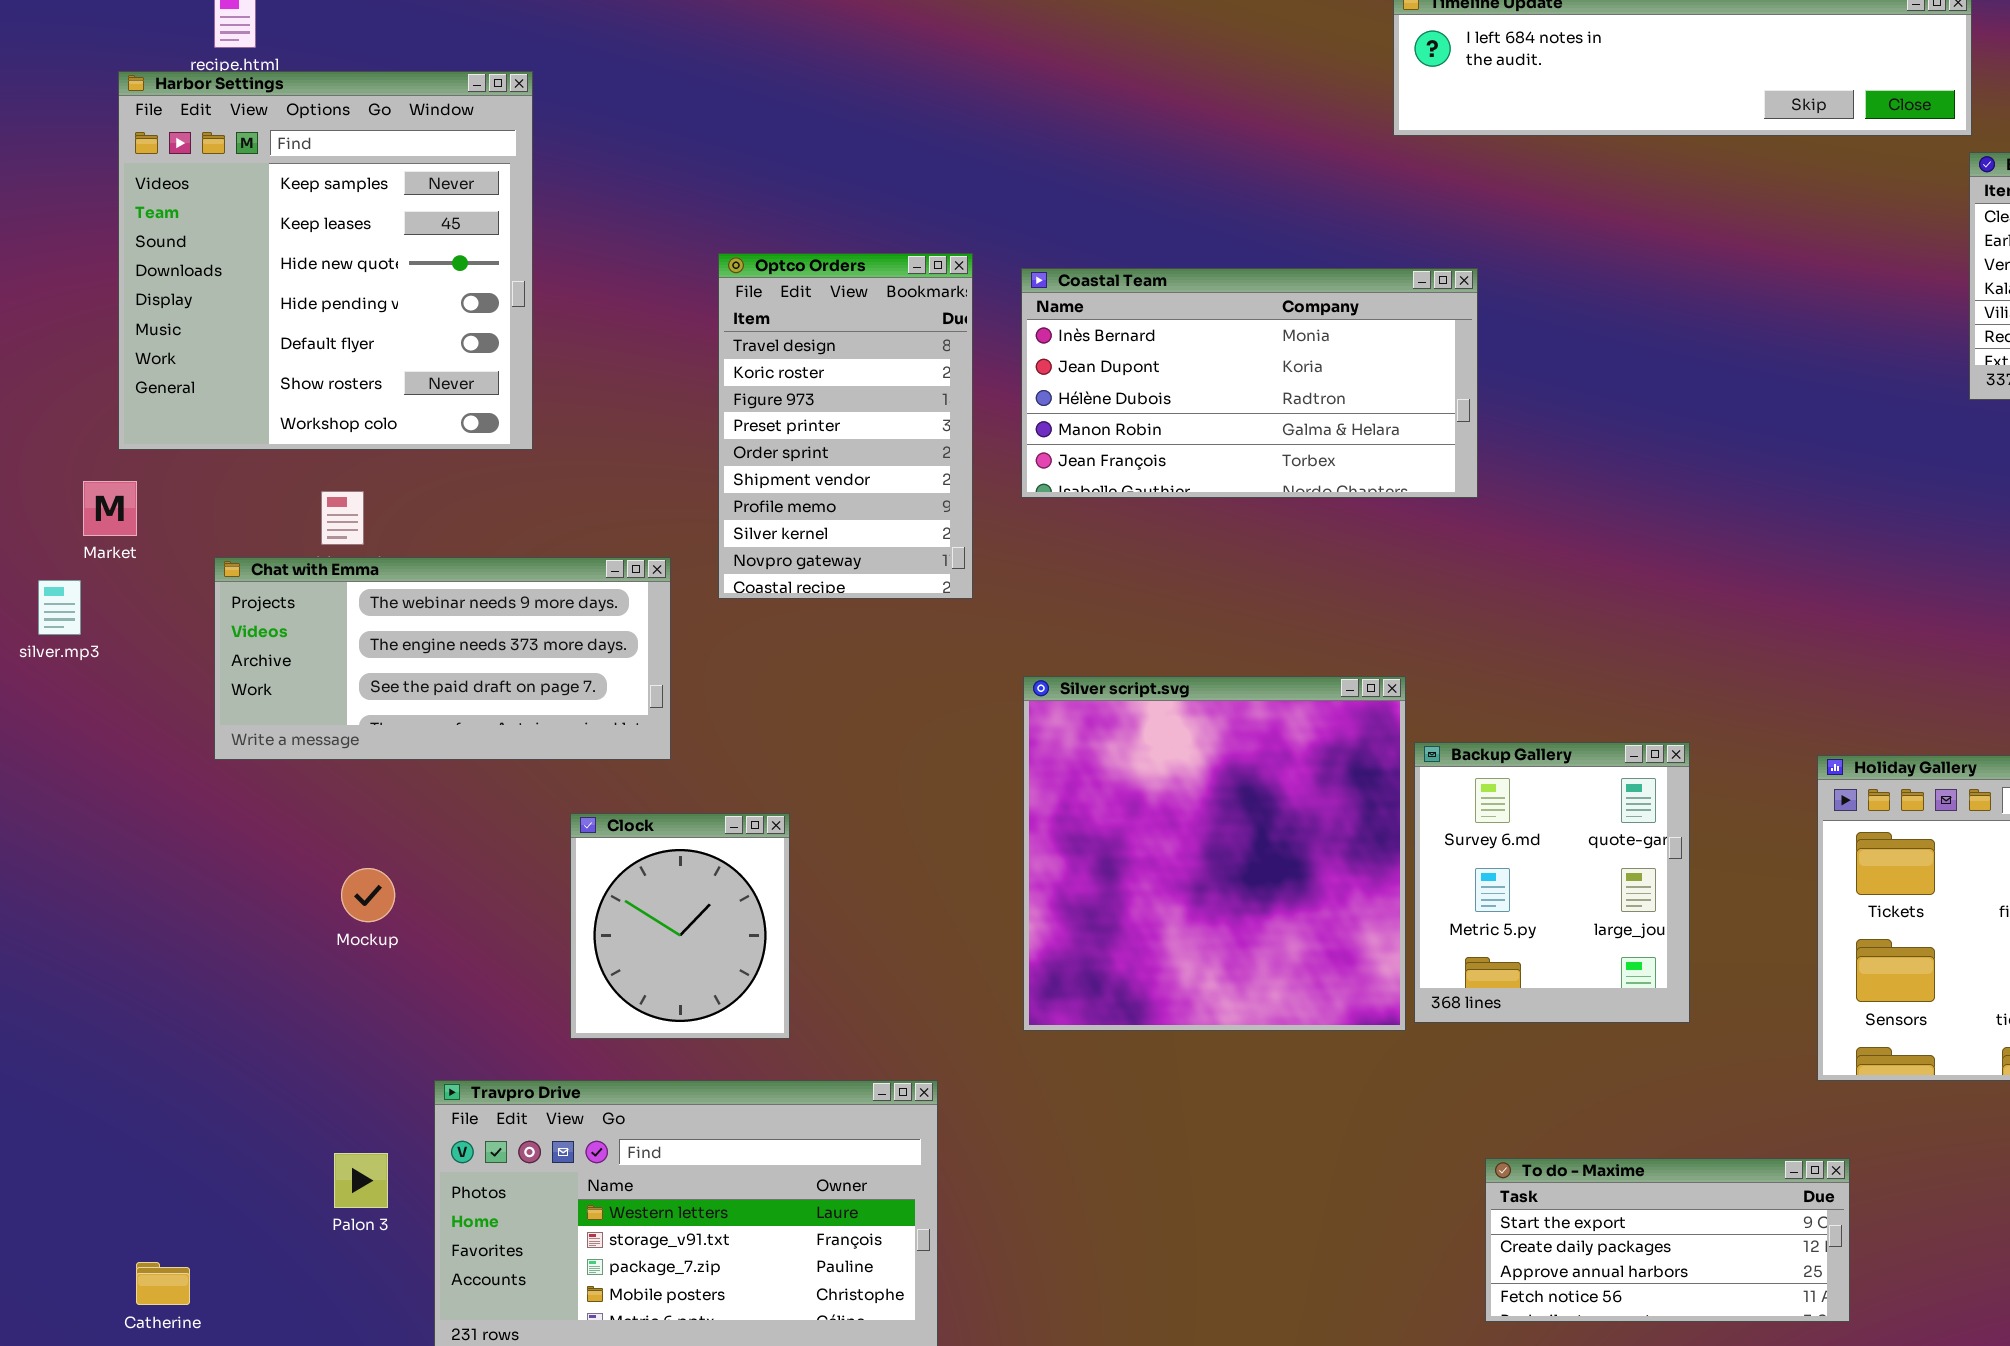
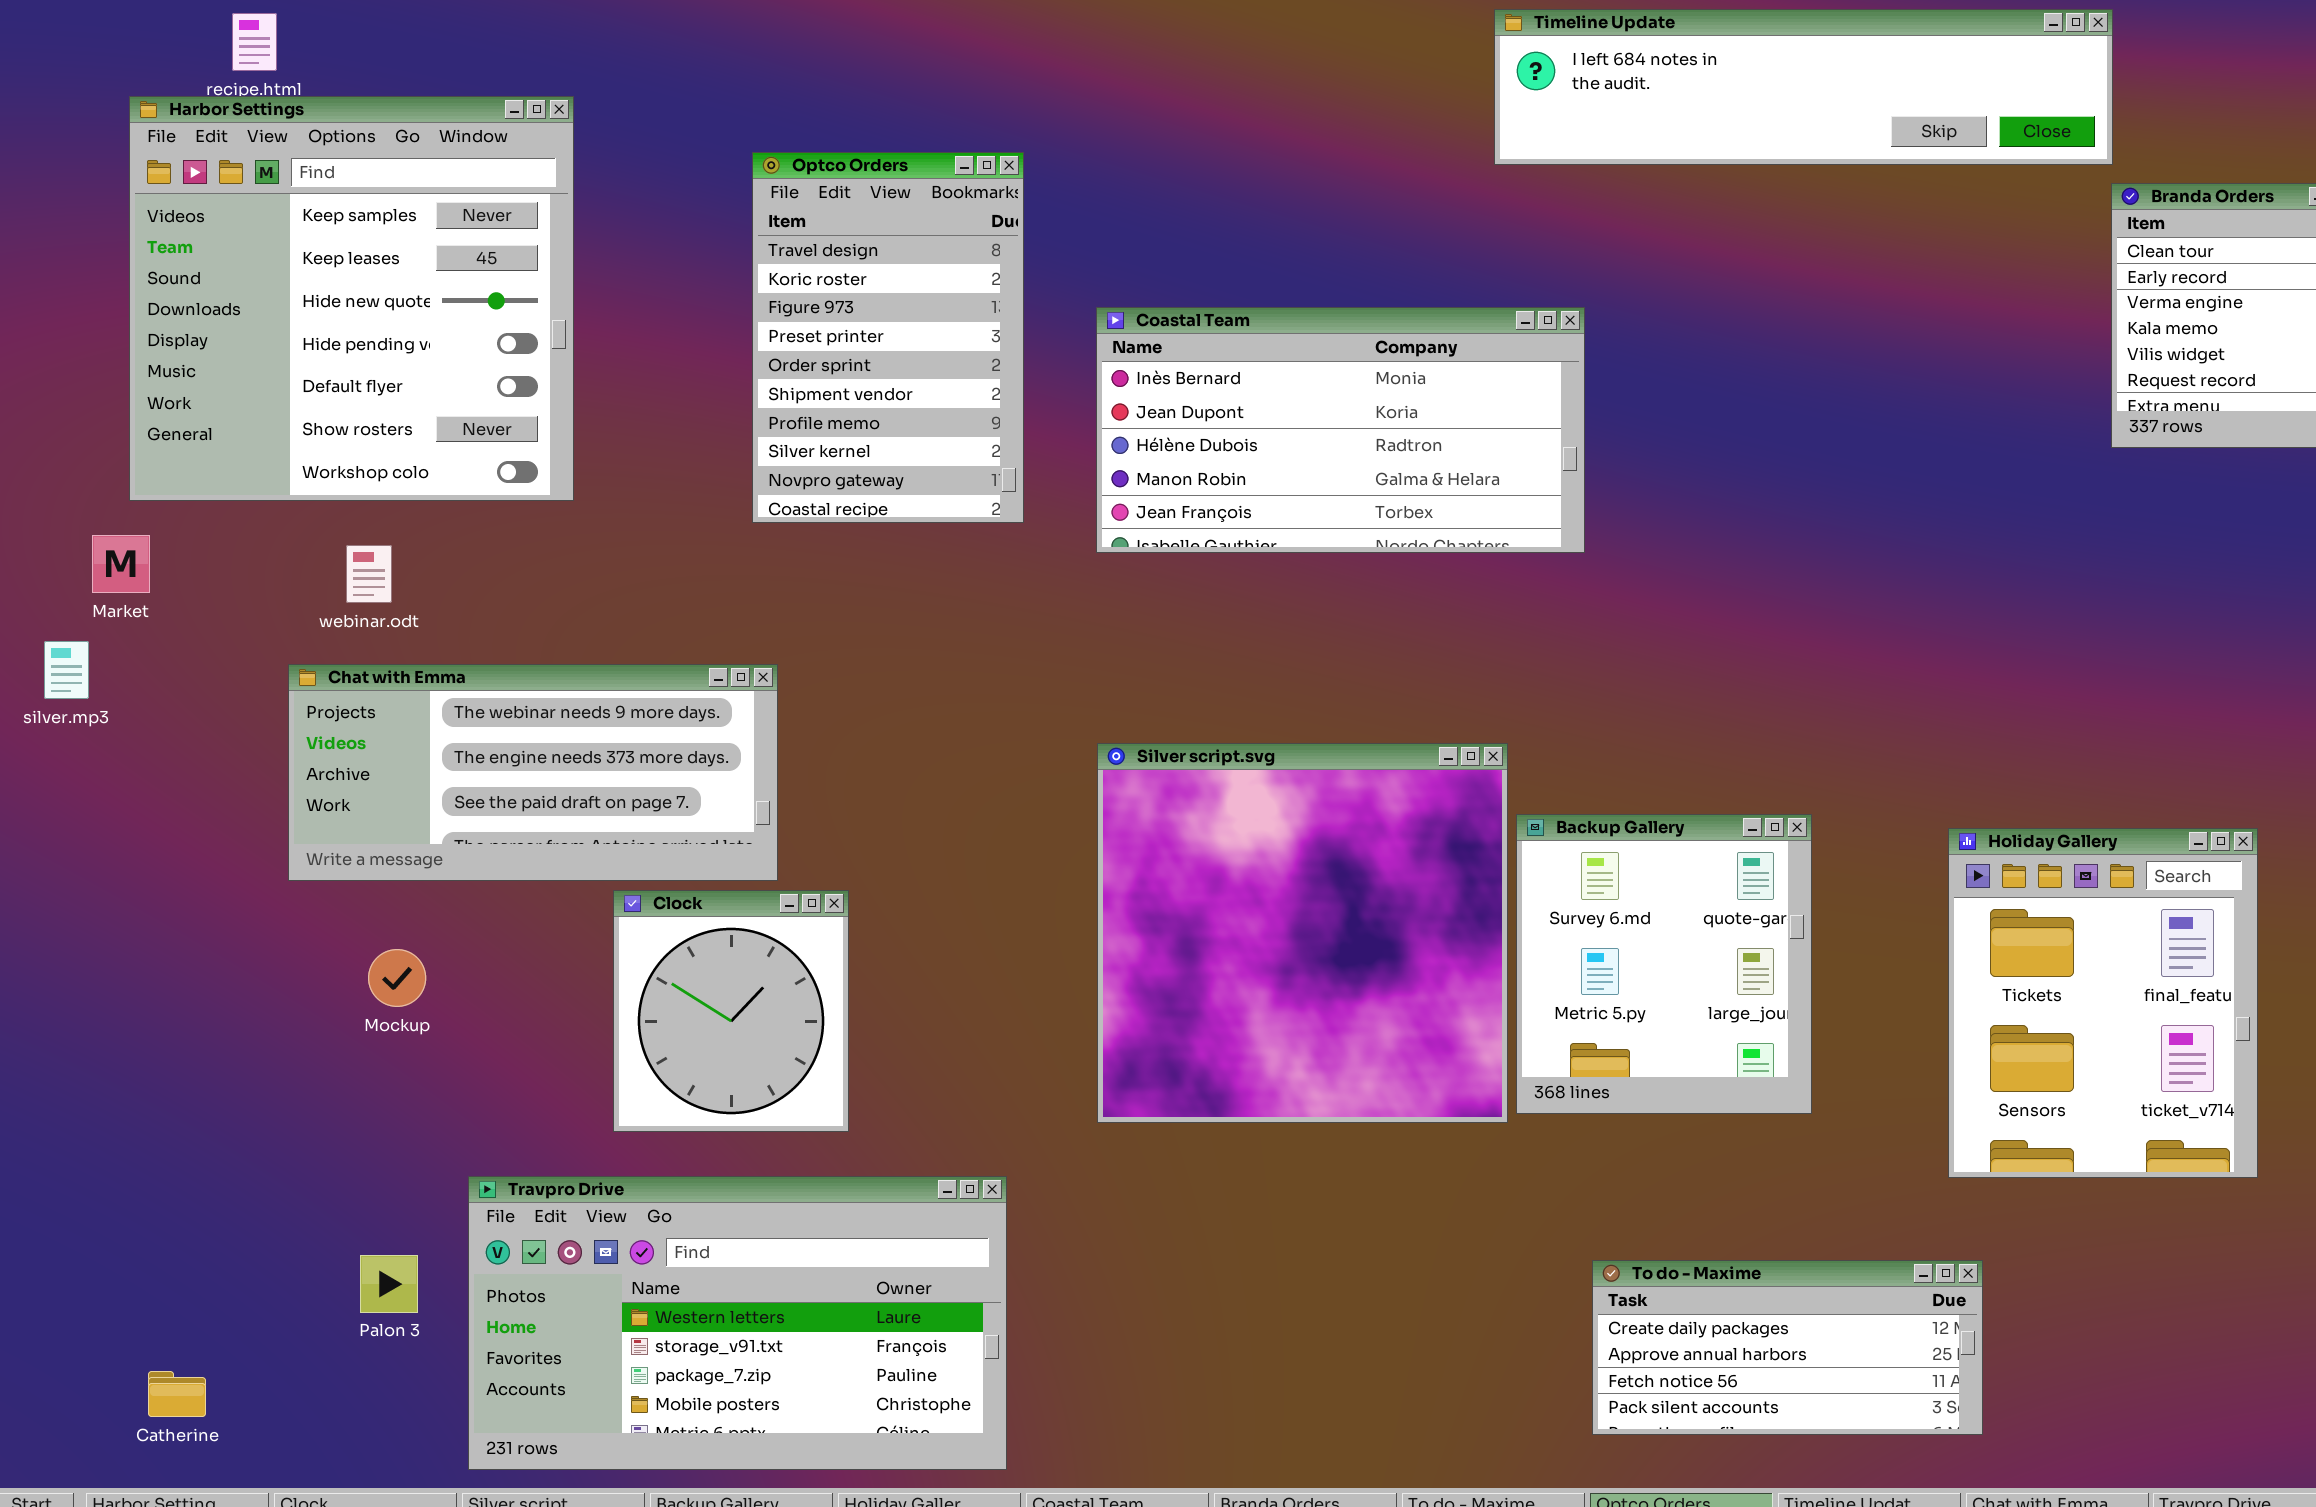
Optco Orders: [718,253,973,599] -> [752,152,1024,523], moved
Chat with Emma: [214,557,671,760] -> [288,664,778,881], moved
To do - Maxime: [1485,1158,1850,1322] -> [1592,1260,1983,1435], scrolled down 1 row

